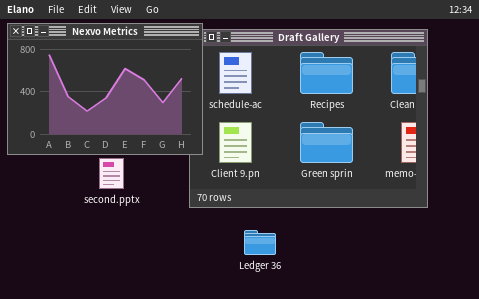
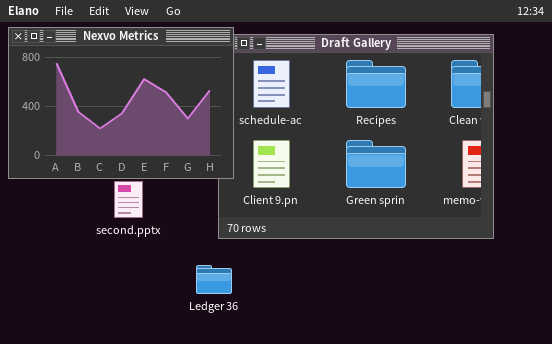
Ledger 36: [244,230,276,255] -> [196,265,232,294], moved

